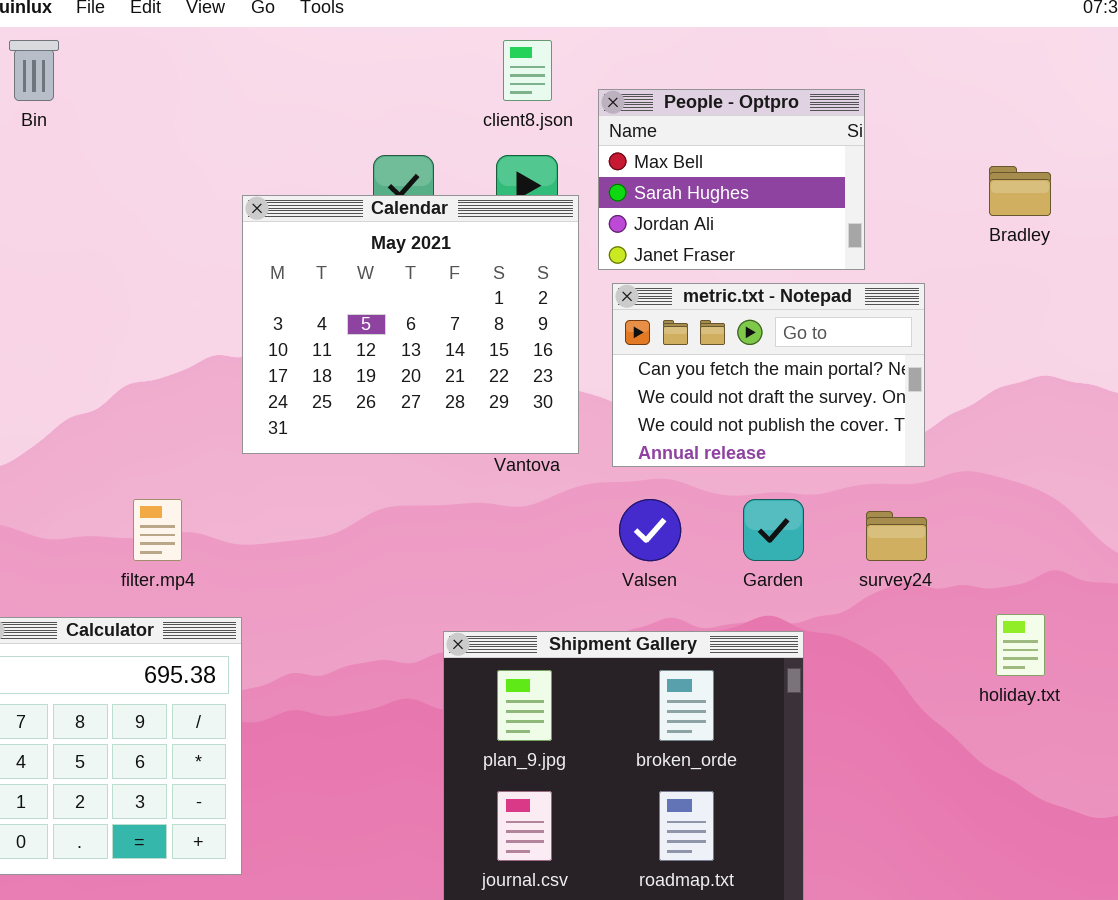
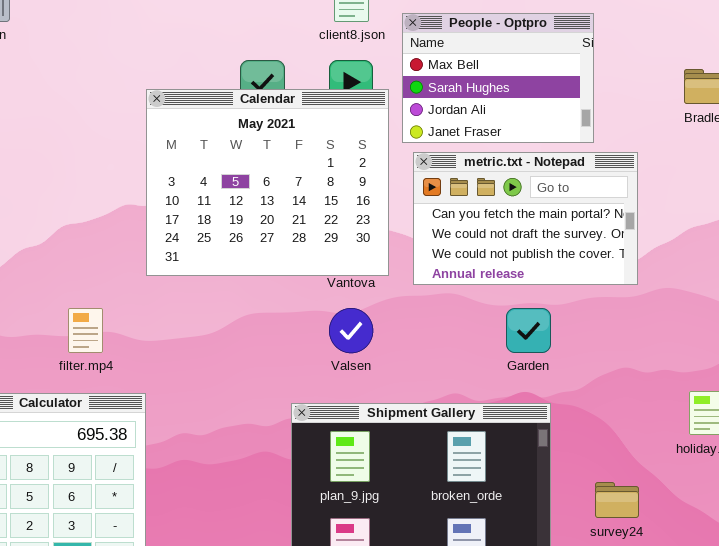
Valsen: [619,499,681,561] -> [329,308,373,353], moved
survey24: [866,511,927,561] -> [595,482,639,518], moved

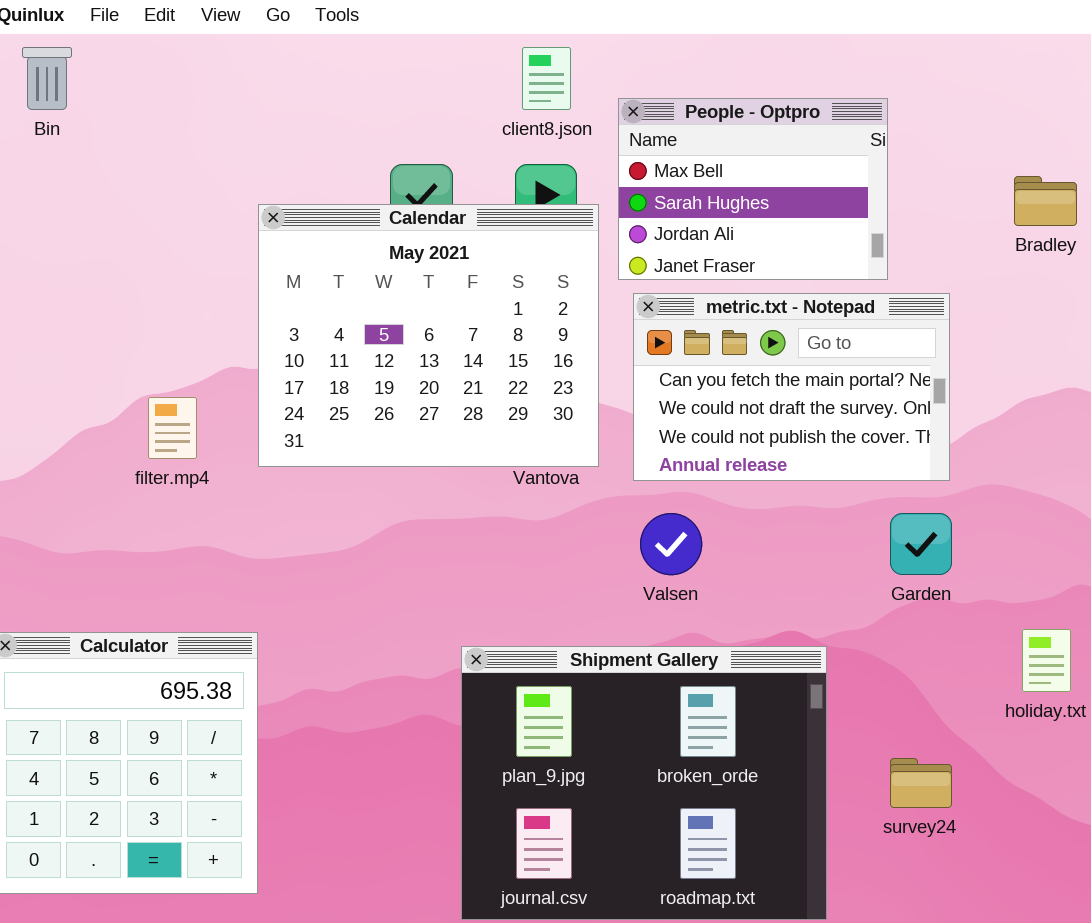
filter.mp4: [68,308,103,353] -> [148,397,197,459], moved
Valsen: [329,308,373,353] -> [640,513,702,575], moved
Garden: [506,308,551,353] -> [890,513,952,575], moved

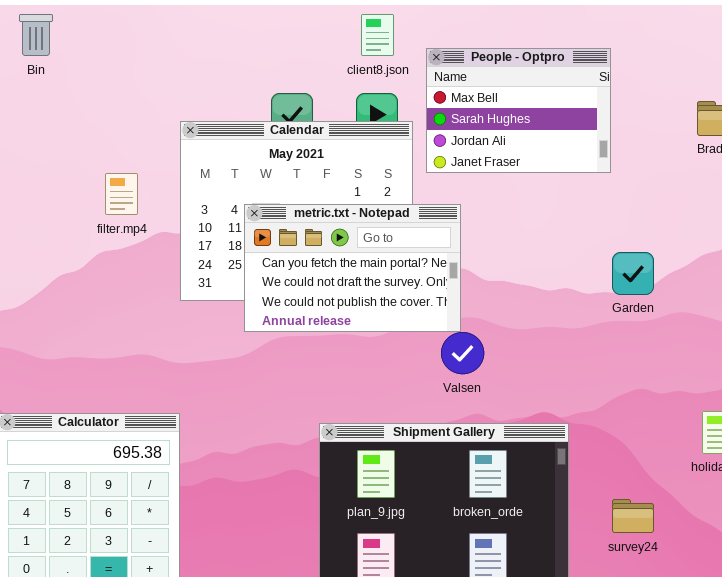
metric.txt - Notepad: [633,293,950,481] -> [244,204,461,332], moved
filter.mp4: [148,397,197,459] -> [105,173,138,215], moved
Garden: [890,513,952,575] -> [612,252,654,295], moved

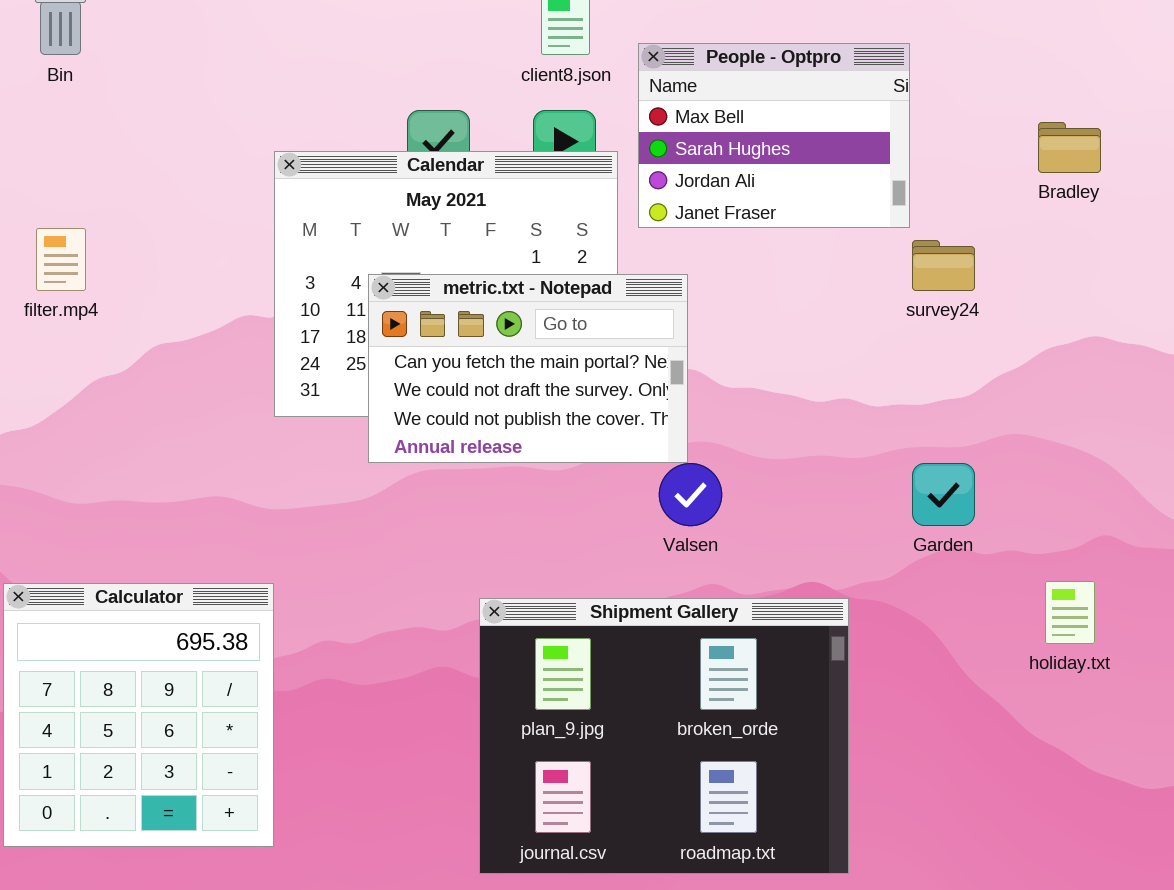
filter.mp4: [105,173,138,215] -> [36,228,86,291], moved
Garden: [612,252,654,295] -> [912,463,975,526], moved
survey24: [612,499,654,533] -> [912,240,975,291], moved

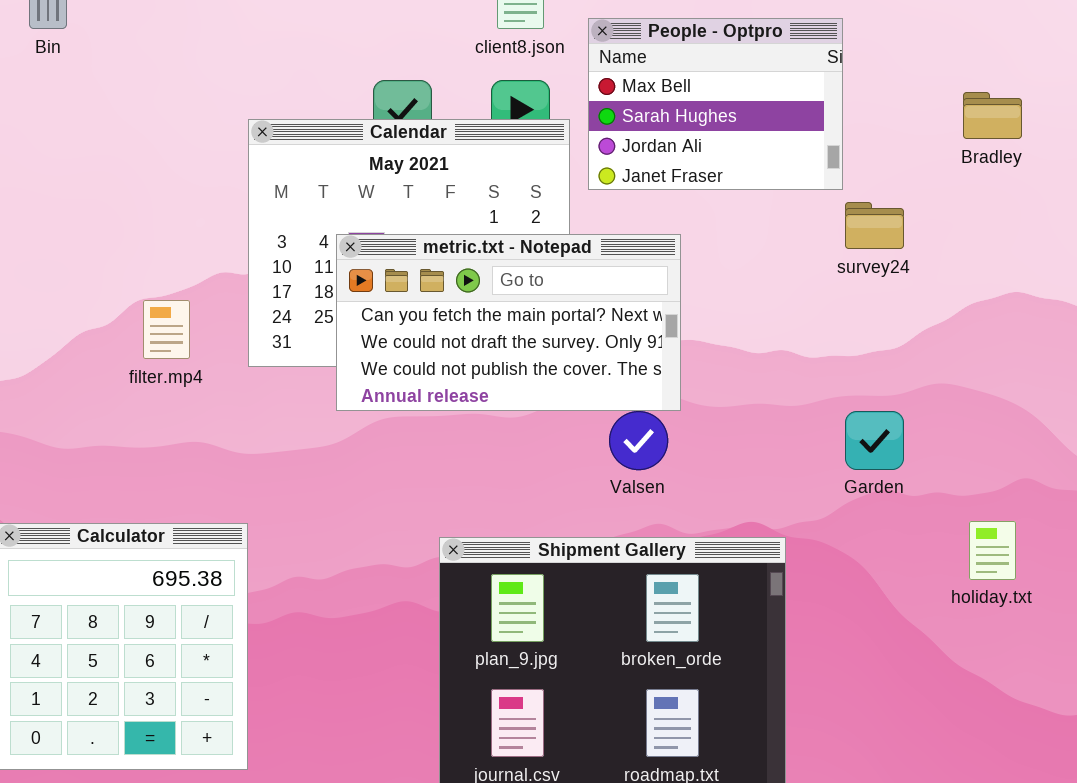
filter.mp4: [36,228,86,291] -> [143,300,190,359], moved
metric.txt - Notepad: [368,274,688,463] -> [336,234,681,411], resized

